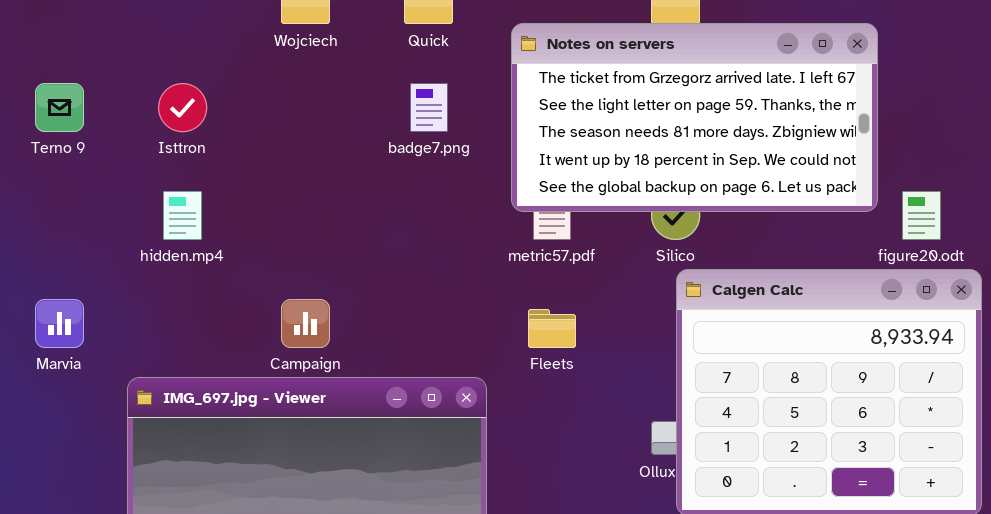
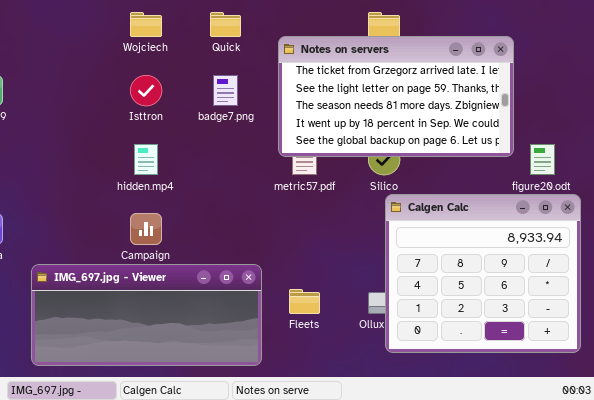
Isttron: [158,83,207,132] -> [130,75,162,106], moved
hidden.mp4: [163,191,202,240] -> [134,144,158,175], moved
Fleets: [528,309,576,348] -> [289,289,320,314], moved

